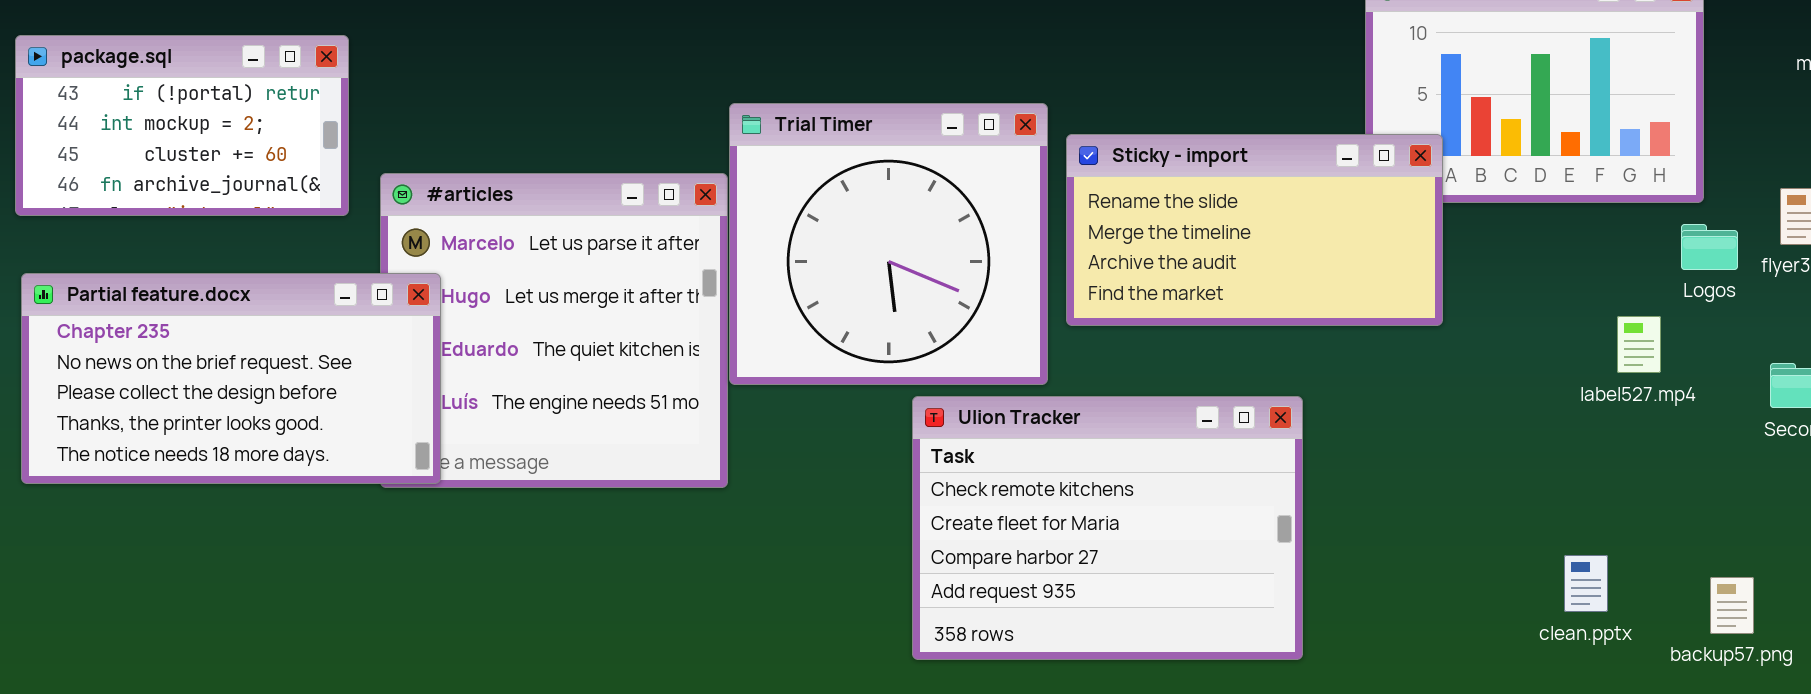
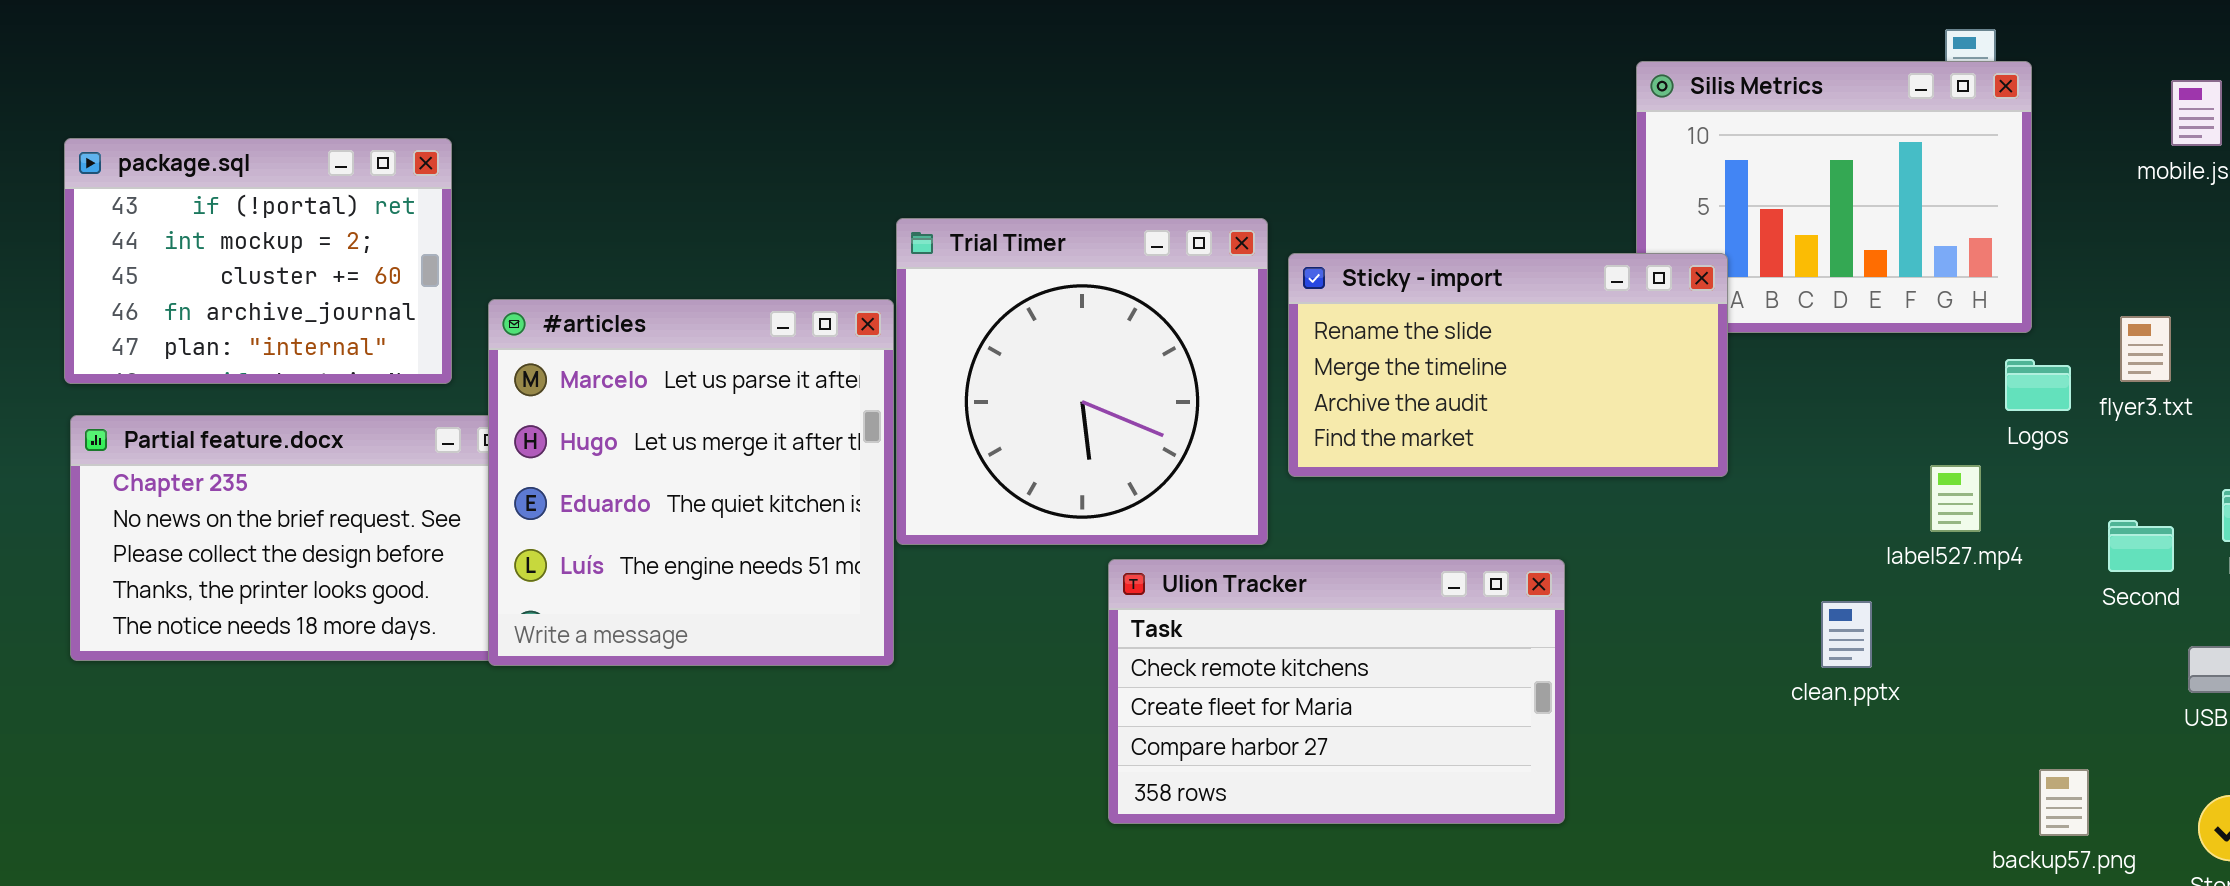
package.sql: [15,35,349,216] -> [64,138,452,384], resized
#articles: [380,173,728,488] -> [488,299,894,666], raised
Ulion Tracker: [912,396,1303,660] -> [1108,559,1565,824], resized
clean.pptx: [1564,555,1608,612] -> [1821,601,1872,668], moved

